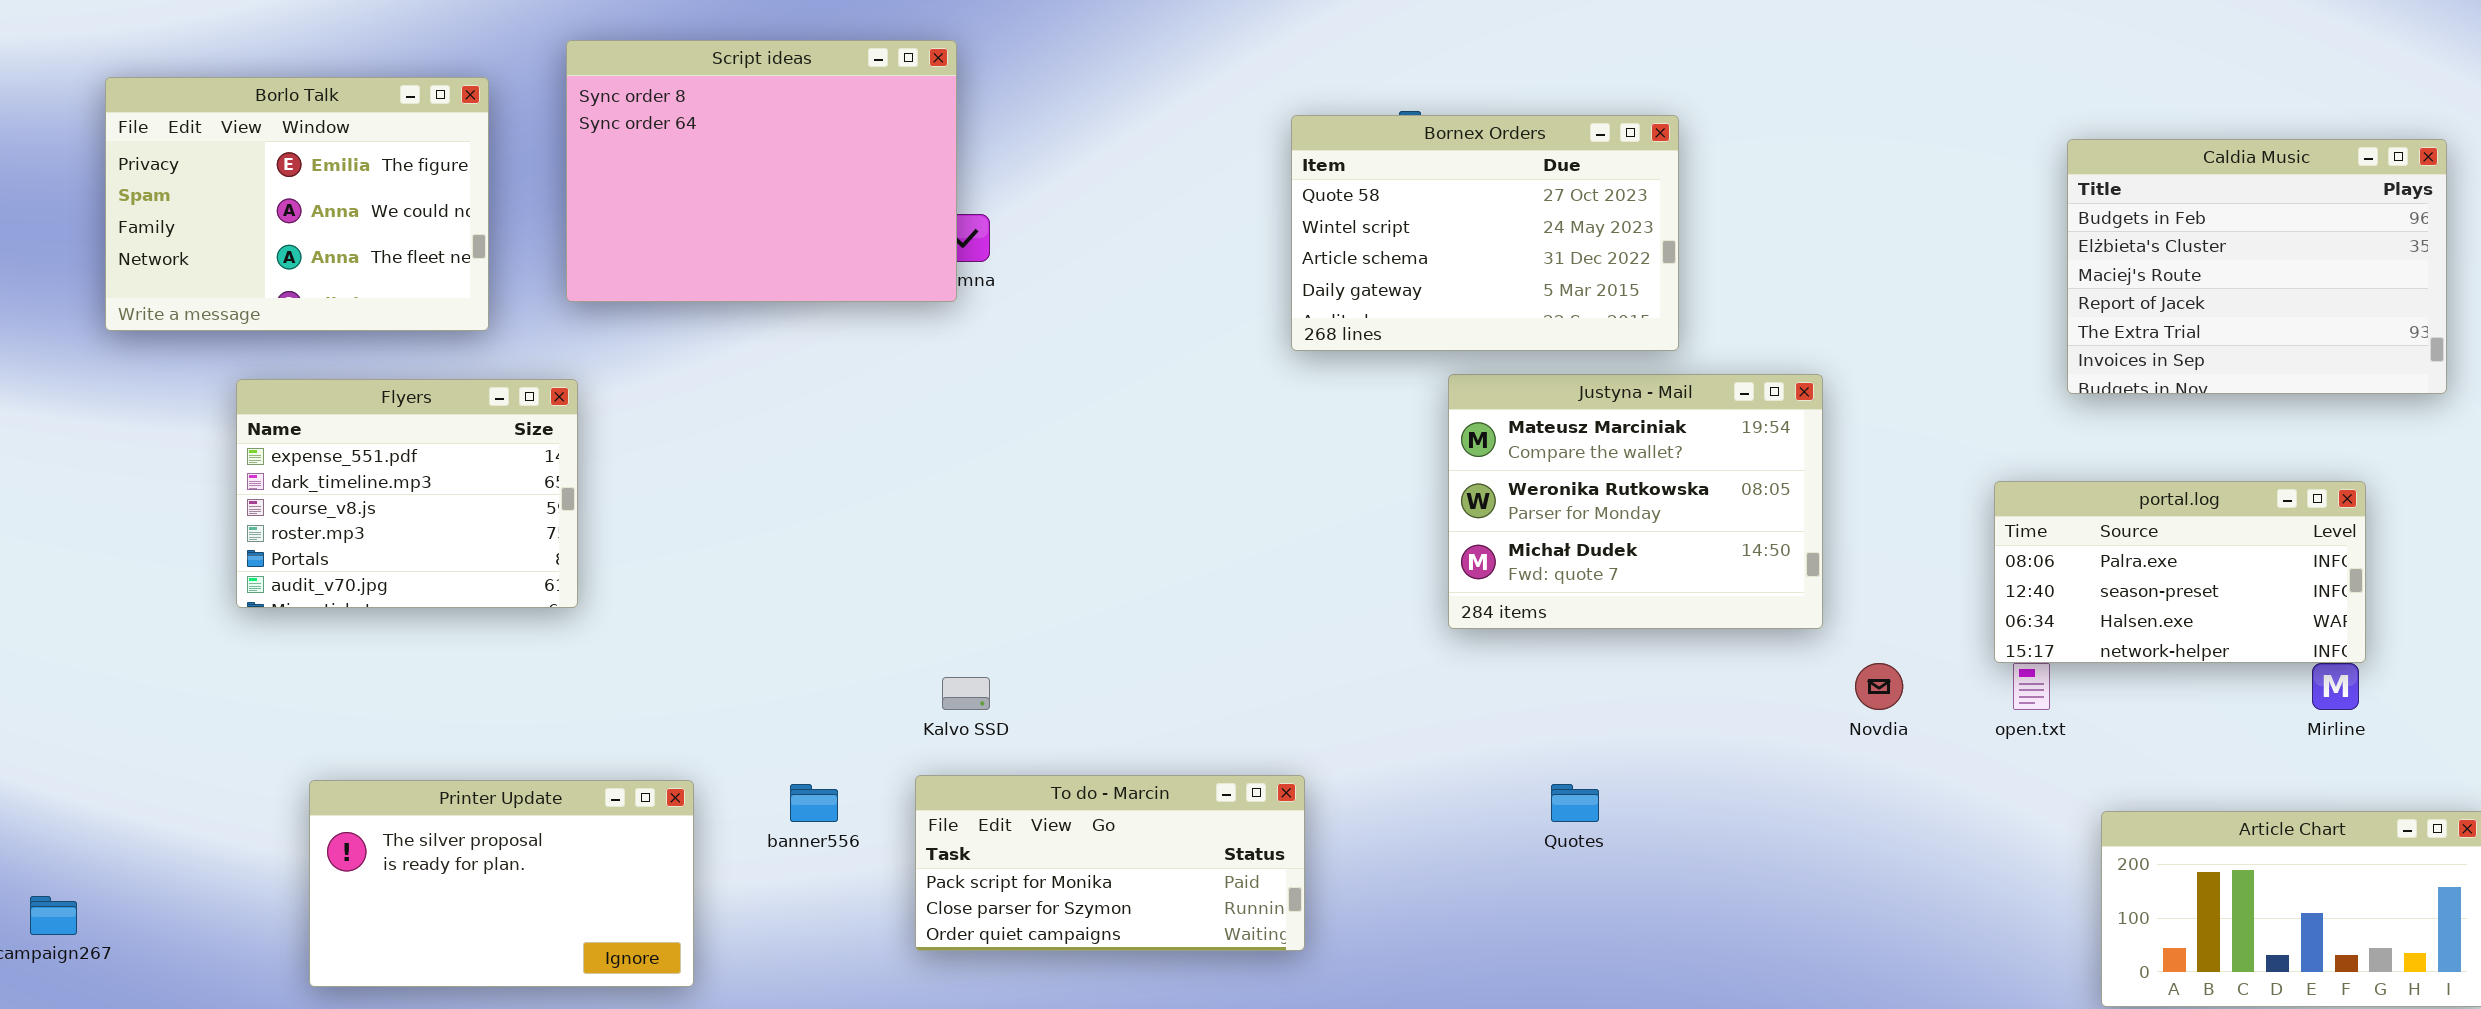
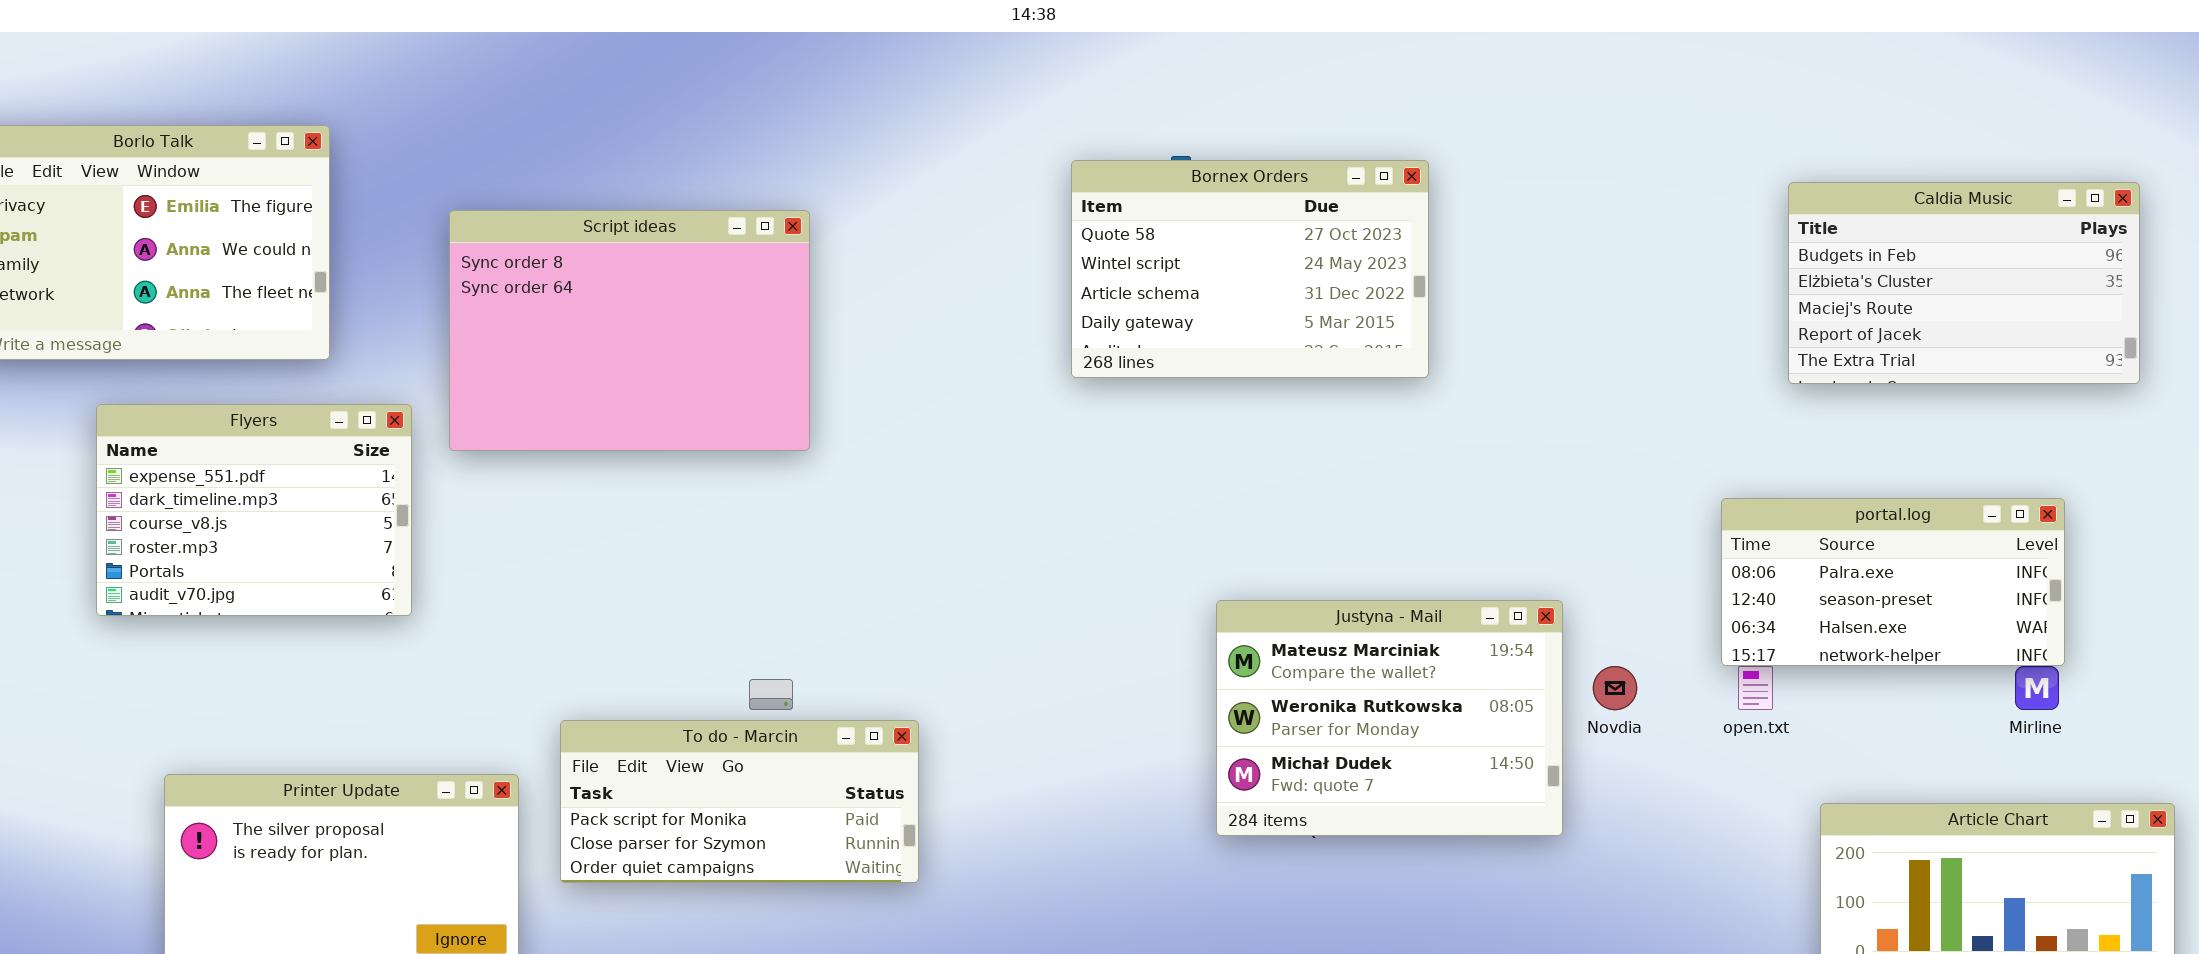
Script ideas: [566,40,957,302] -> [449,210,810,451], moved
Caldia Music: [2067,139,2447,394] -> [1788,182,2140,384], resized
Justyna - Mail: [1448,374,1823,629] -> [1216,600,1563,836], moved
To do - Marcin: [915,775,1305,951] -> [560,720,919,883], moved

